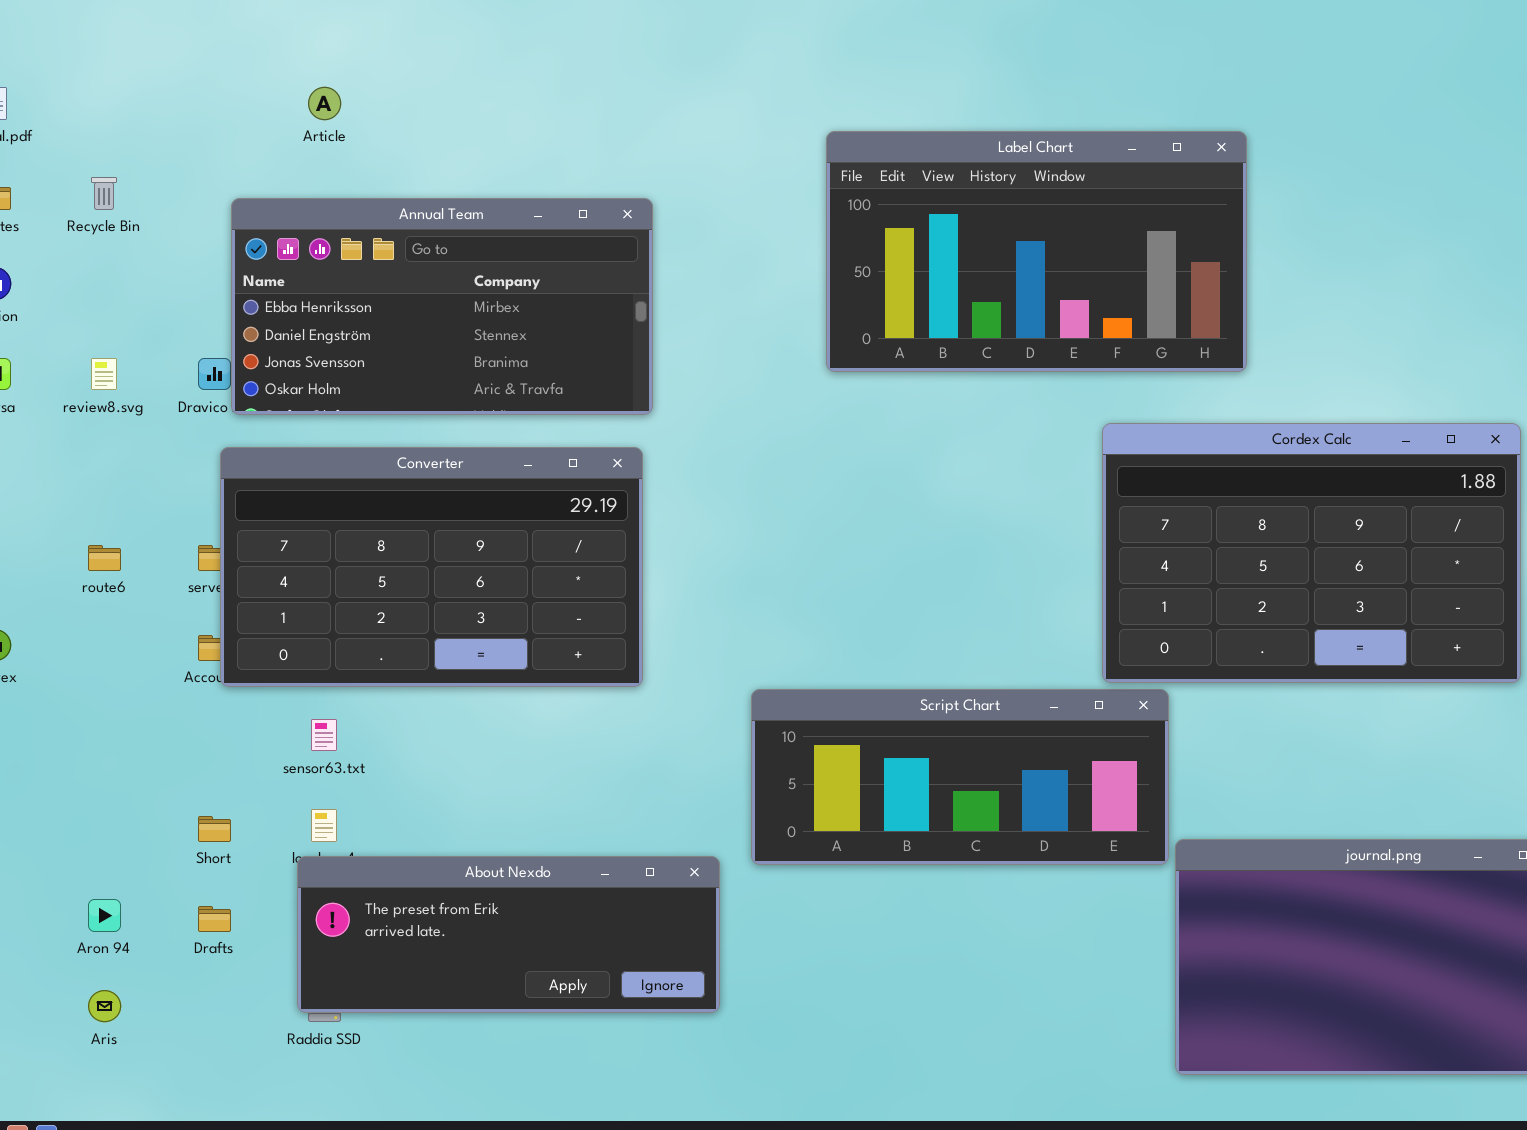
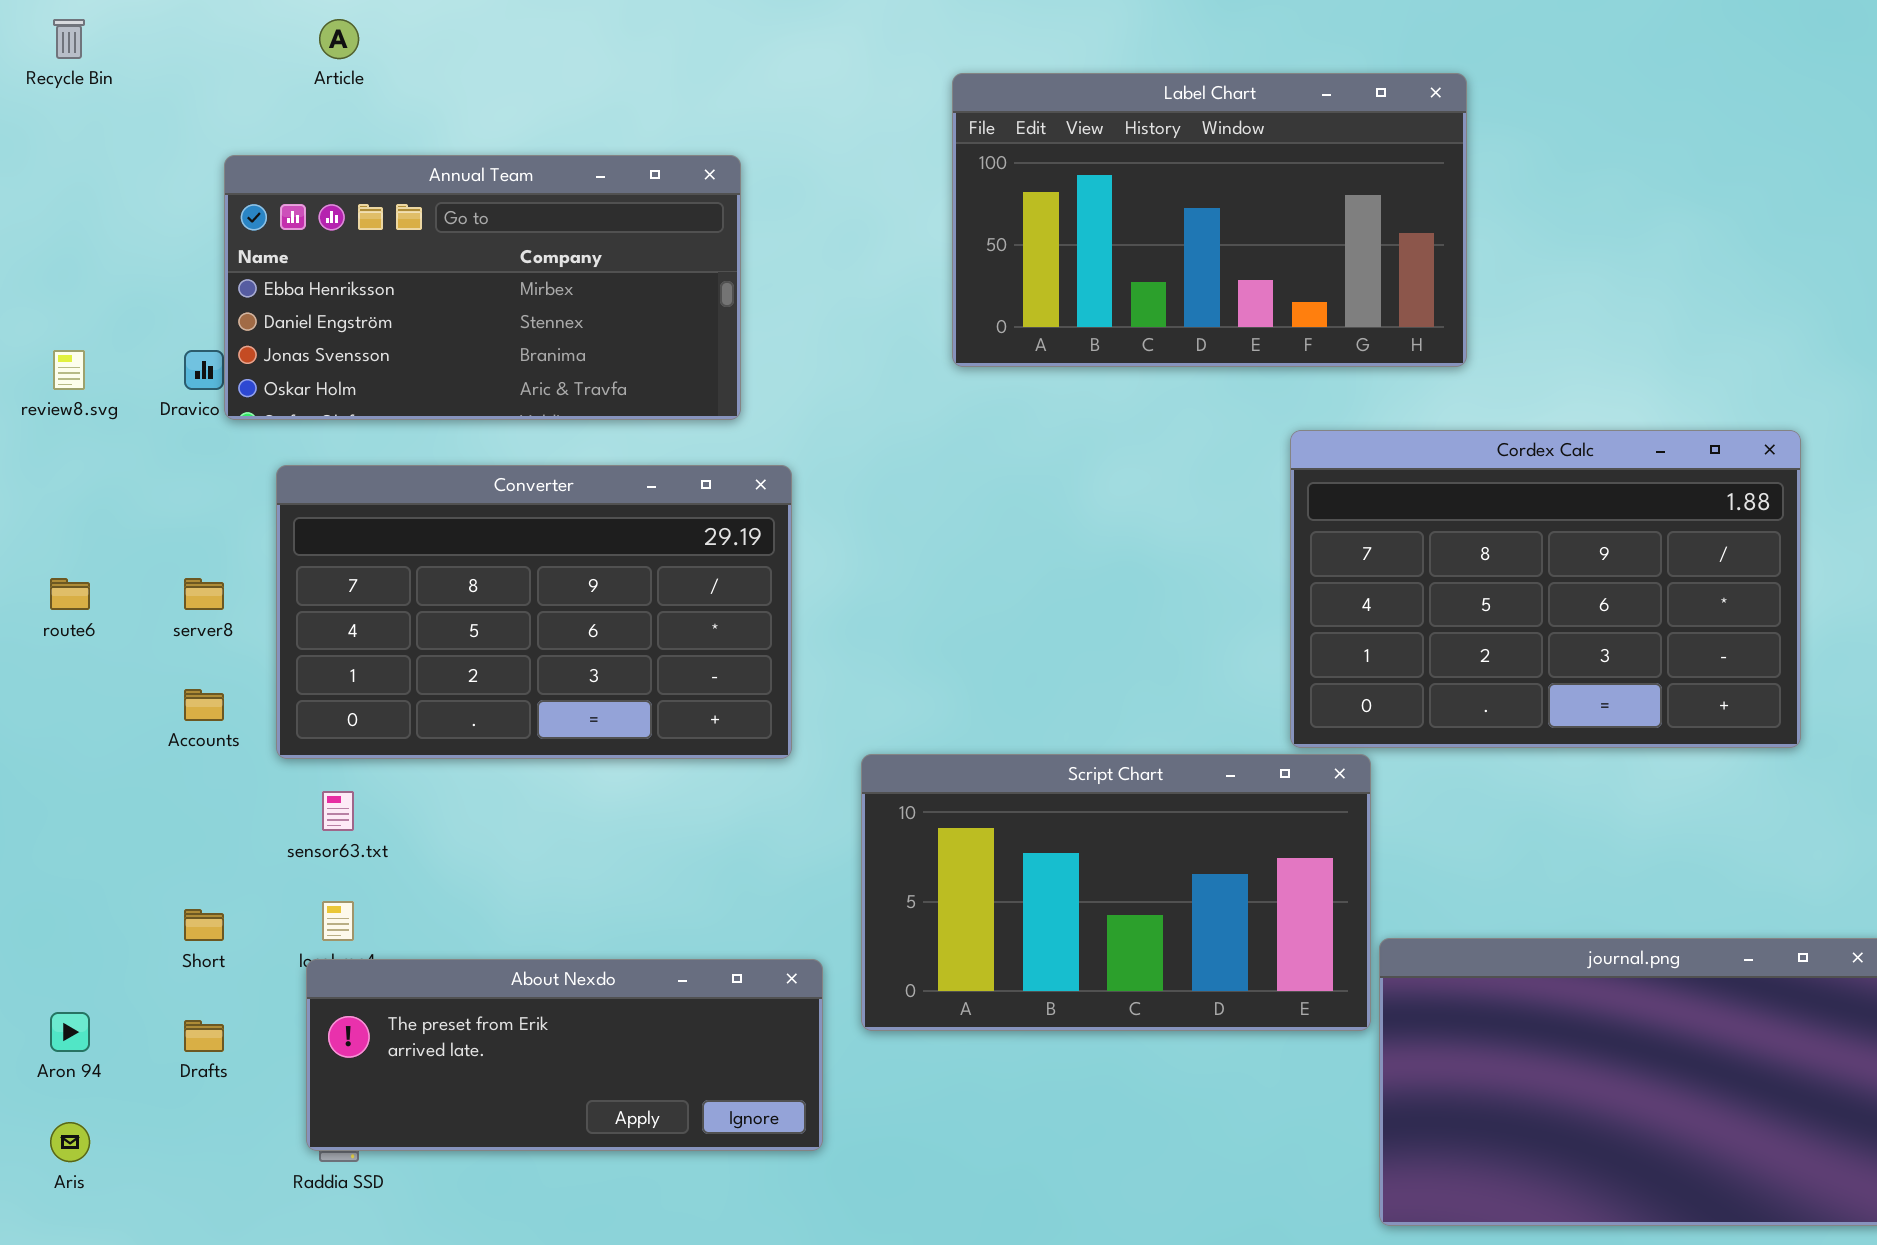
Recycle Bin: [91,177,117,210] -> [53,19,85,59], moved
Converter: [220,447,643,687] -> [276,465,792,759], moved
Script Chart: [751,689,1169,865] -> [861,754,1371,1031], resized

